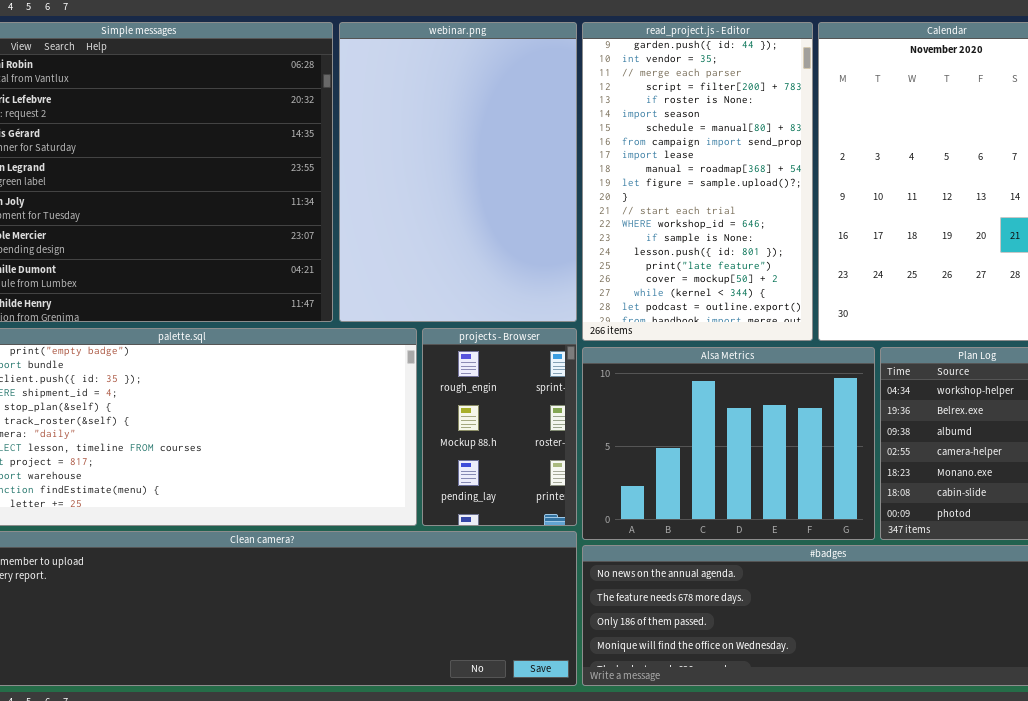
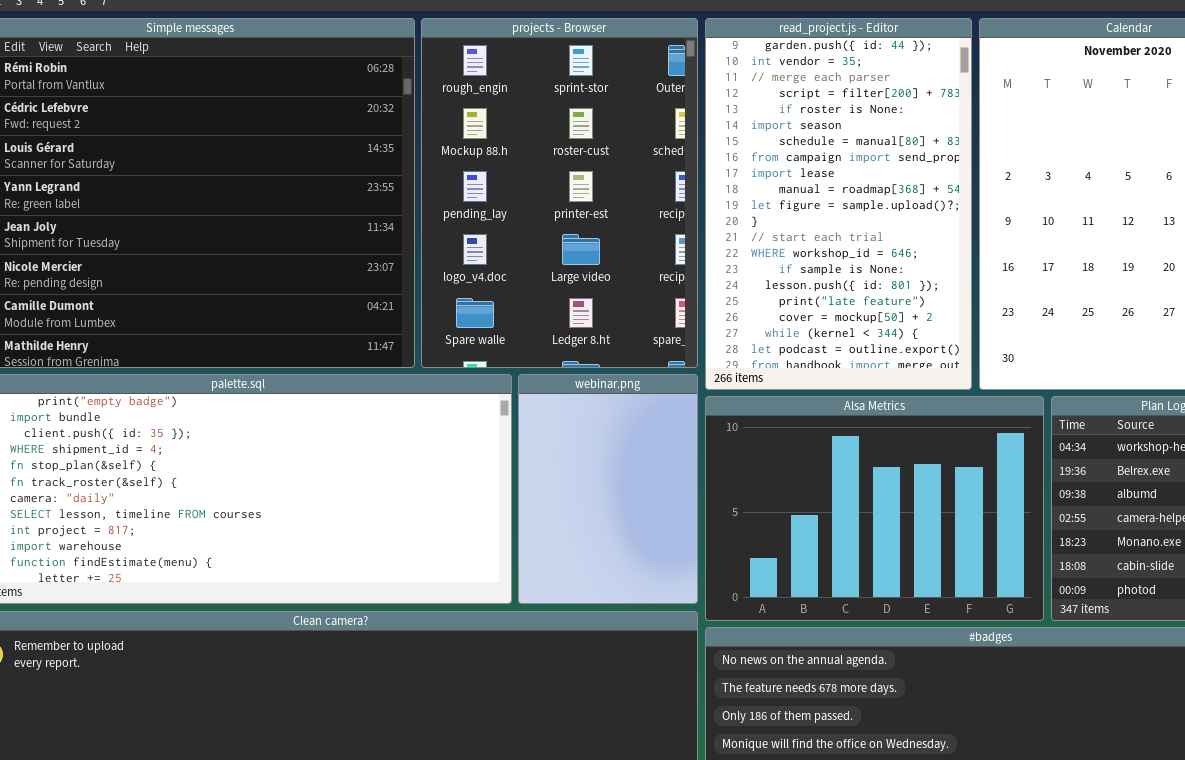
webinar.png: [339,22,577,322] -> [518,374,698,604], moved, resized
projects - Browser: [422,328,577,526] -> [421,18,698,368], moved, resized

